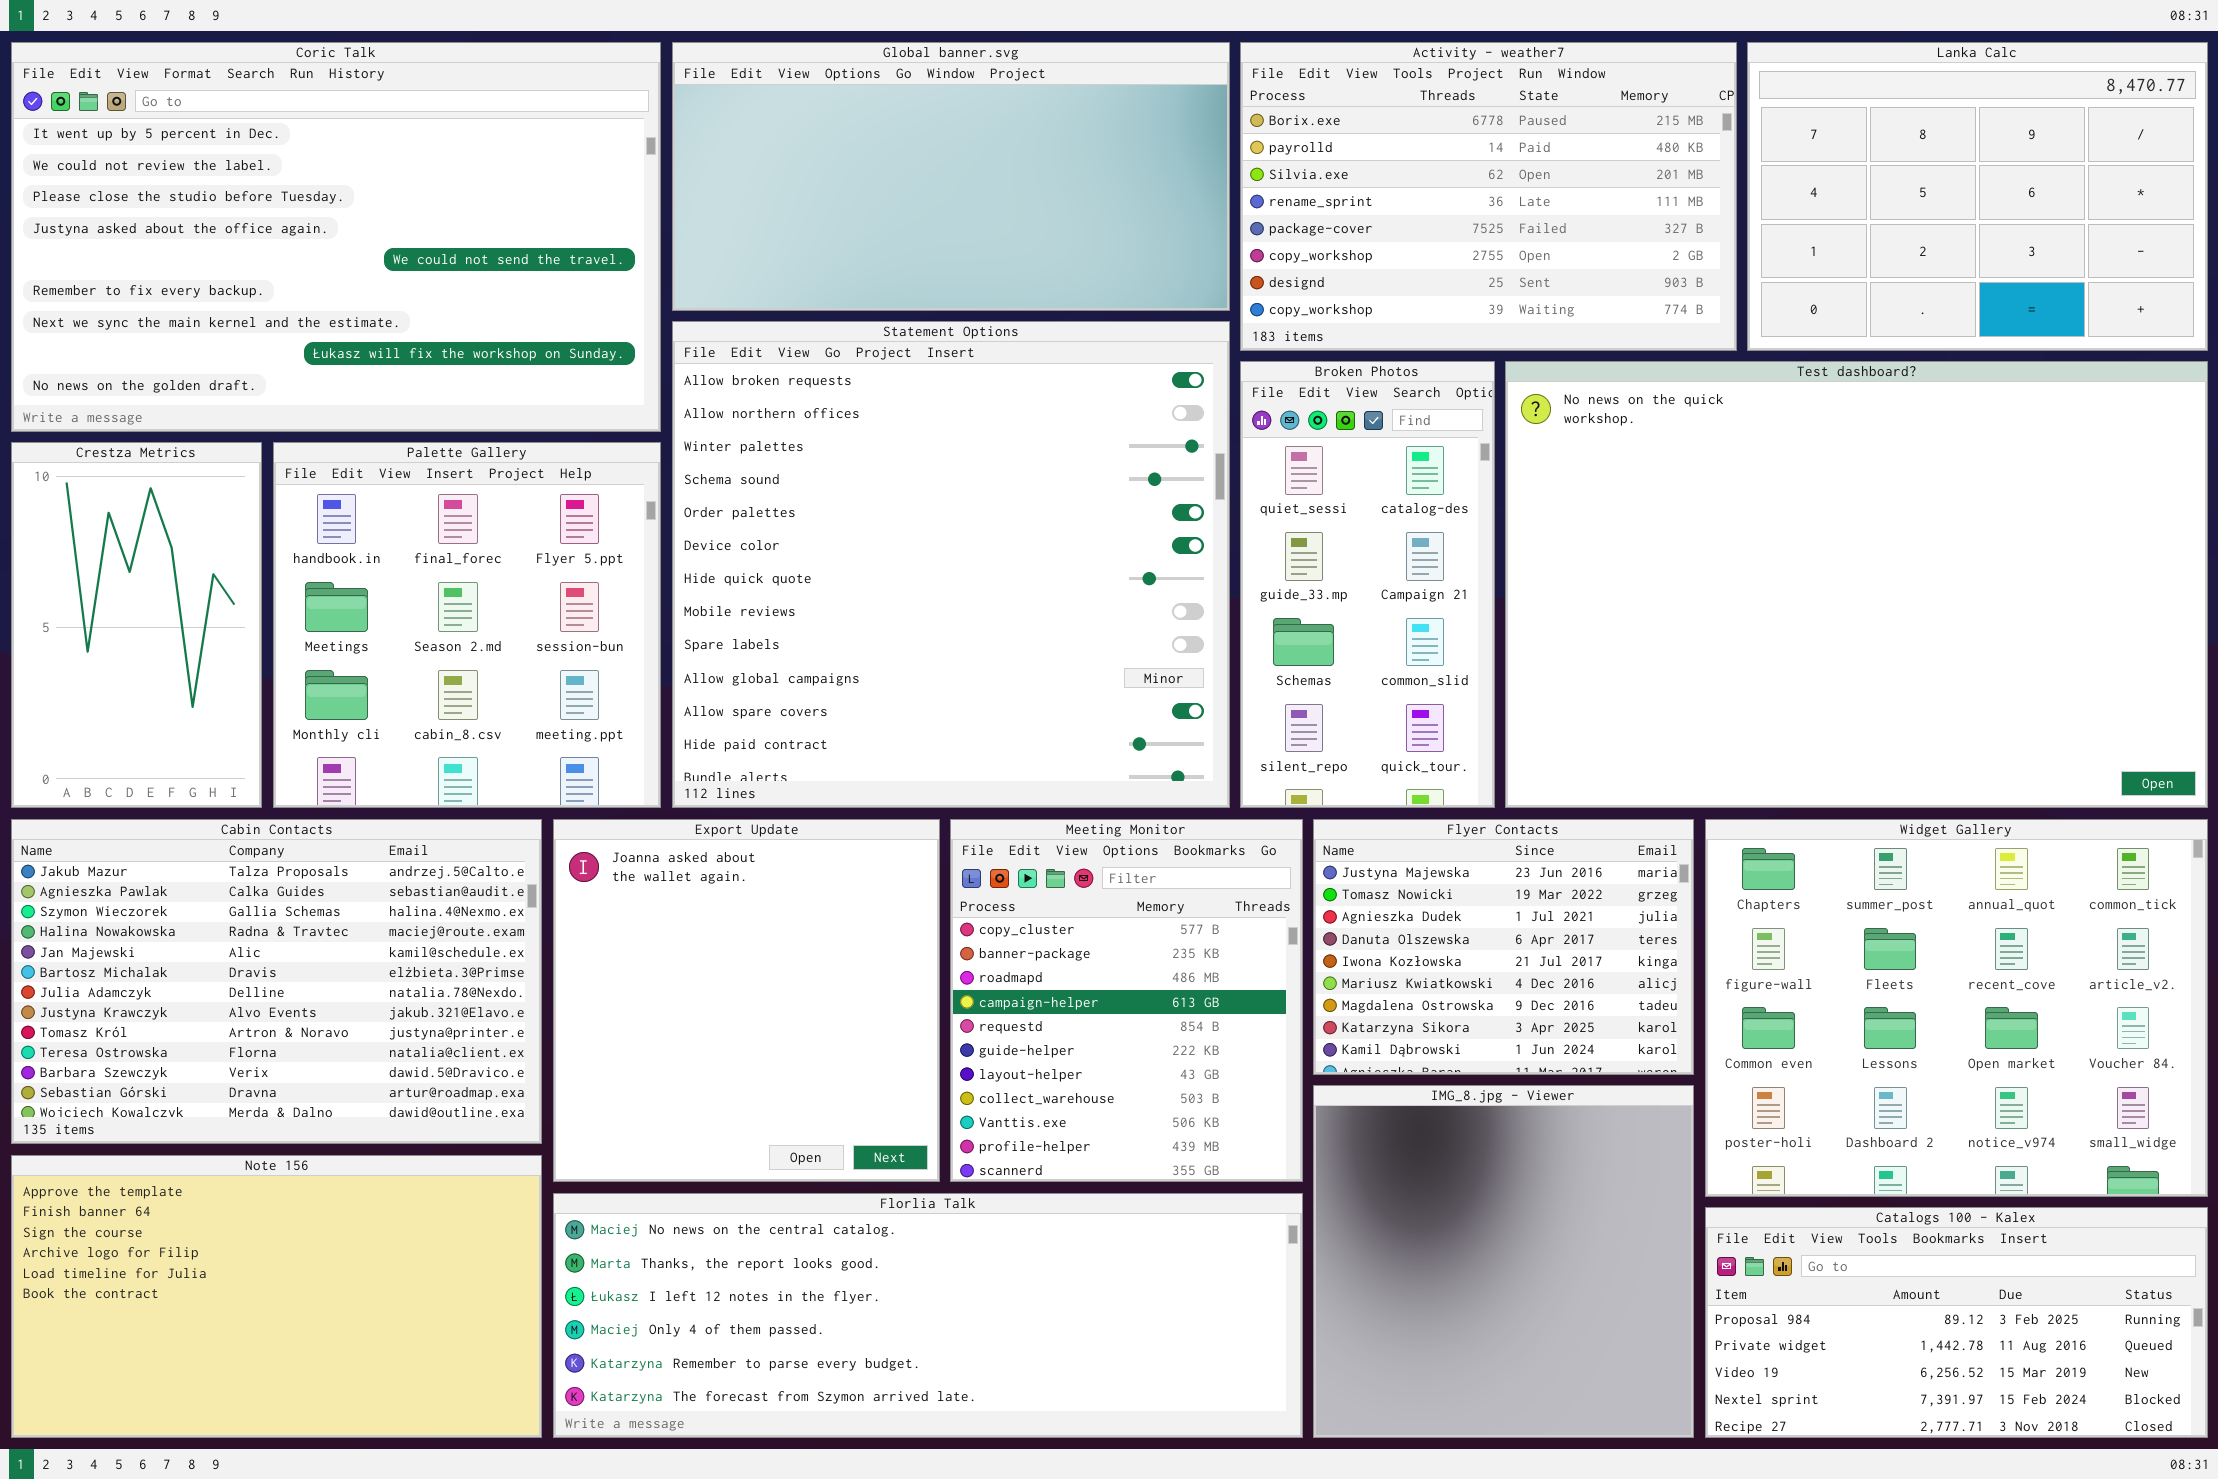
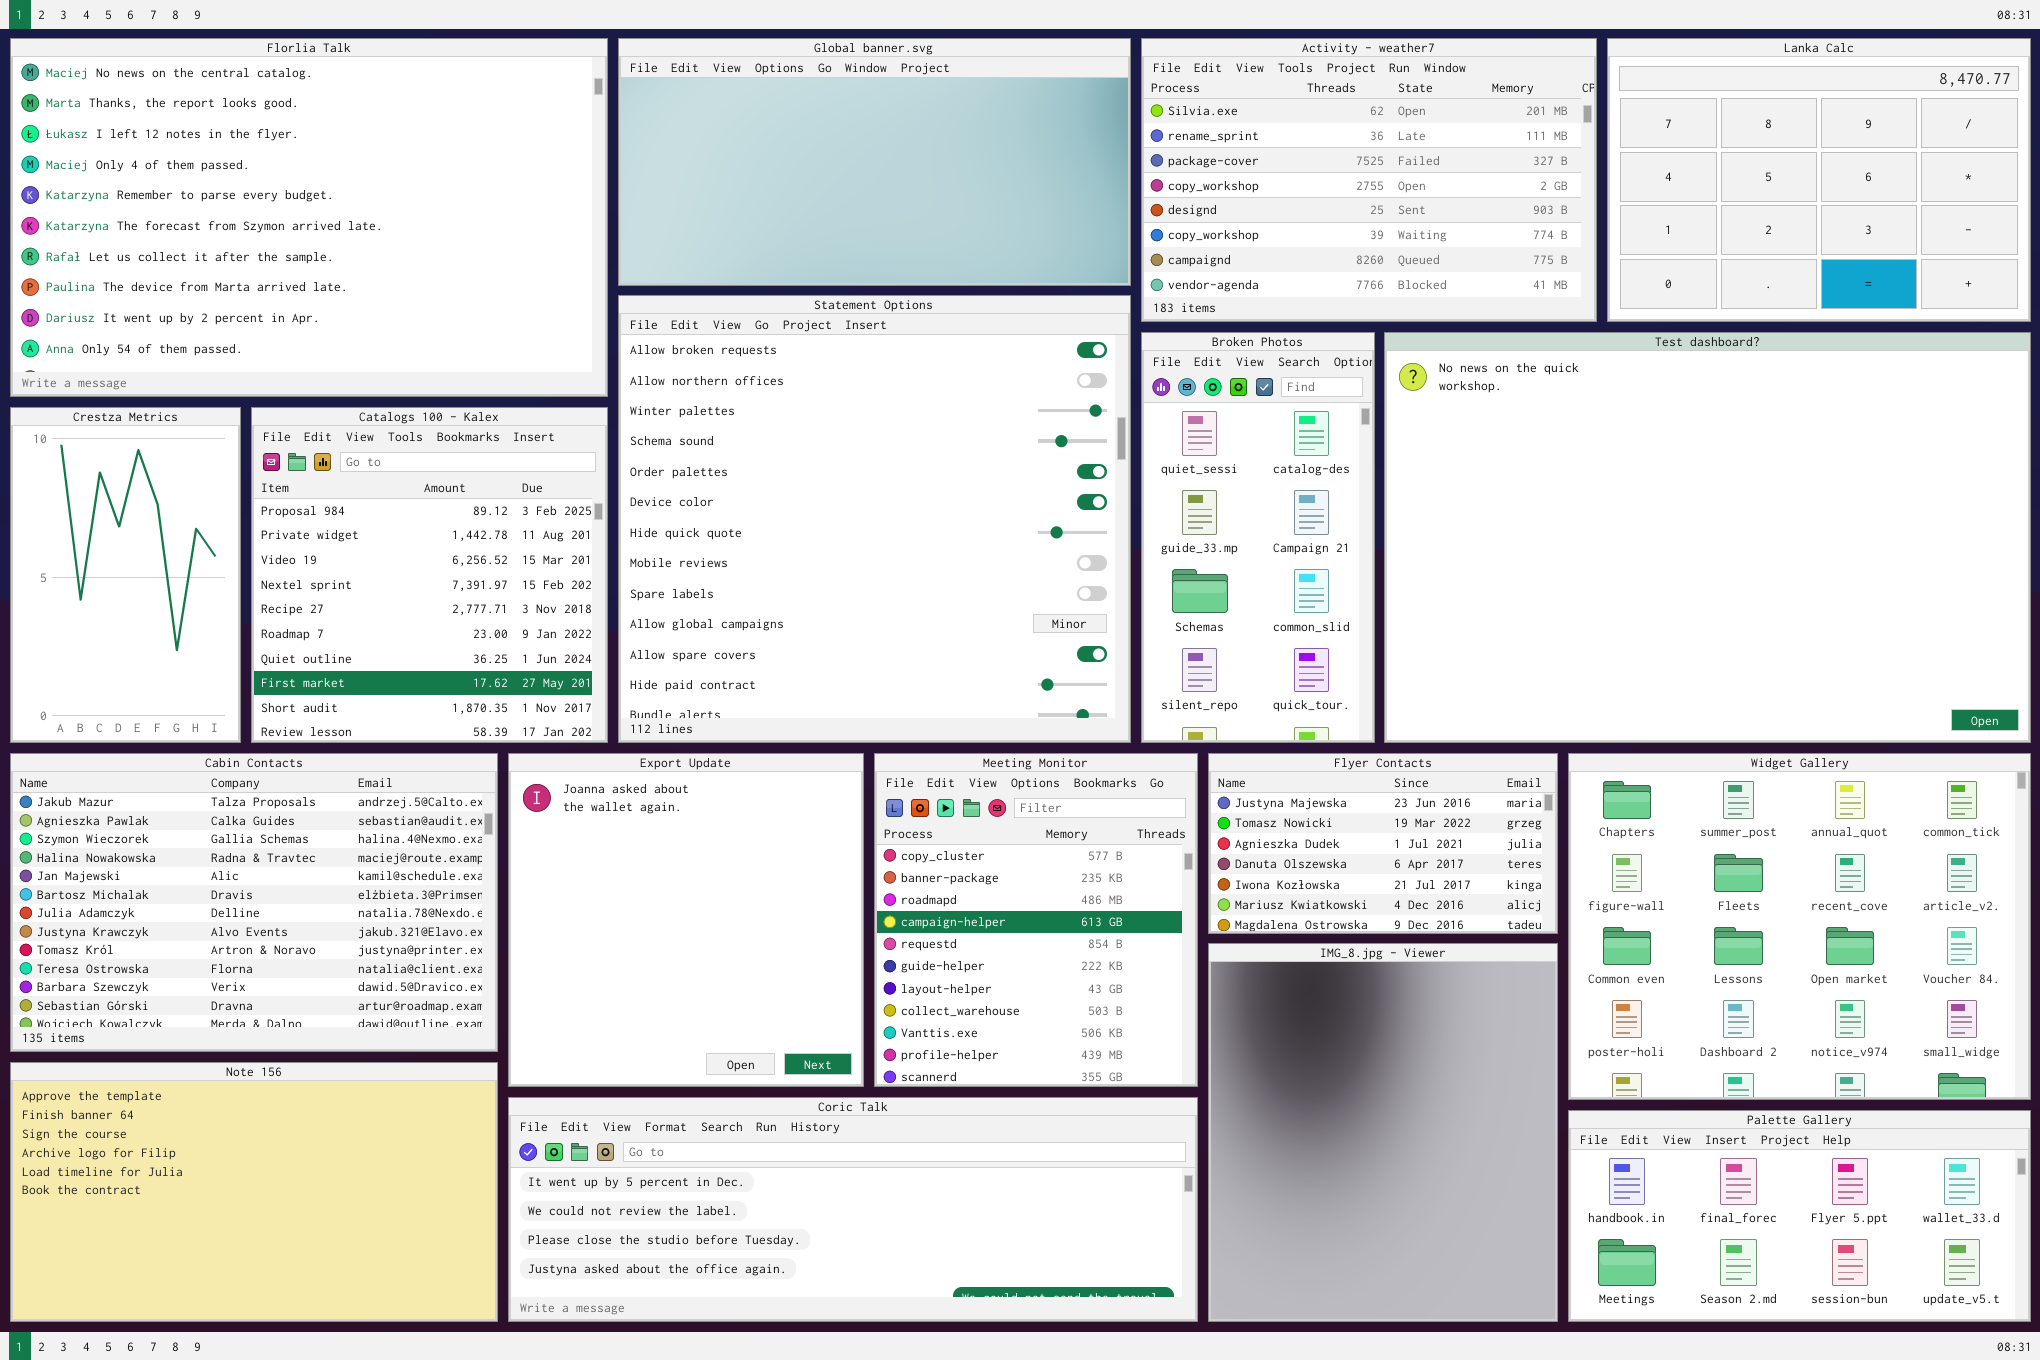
Coric Talk: [11,42,661,432] -> [508,1097,1198,1322], moved, resized
Activity - weather7: [1240,42,1737,351] -> [1141,38,1597,322], scrolled down 2 rows
Palette Gallery: [273,442,661,808] -> [1568,1110,2031,1322], moved, resized
Flyer Contacts: [1313,819,1694,1075] -> [1208,753,1558,934], resized
IMG_8.jpg - Viewer: [1313,1085,1694,1438] -> [1208,943,1558,1322], resized
Florlia Talk: [553,1193,1303,1438] -> [10,38,608,397], moved, resized
Catalogs 100 - Kalex: [1705,1207,2208,1438] -> [251,407,608,743], moved, resized

